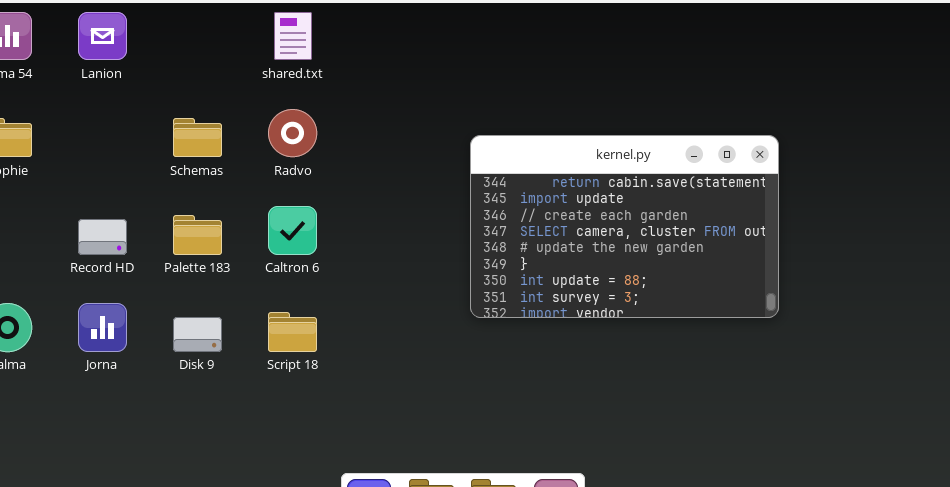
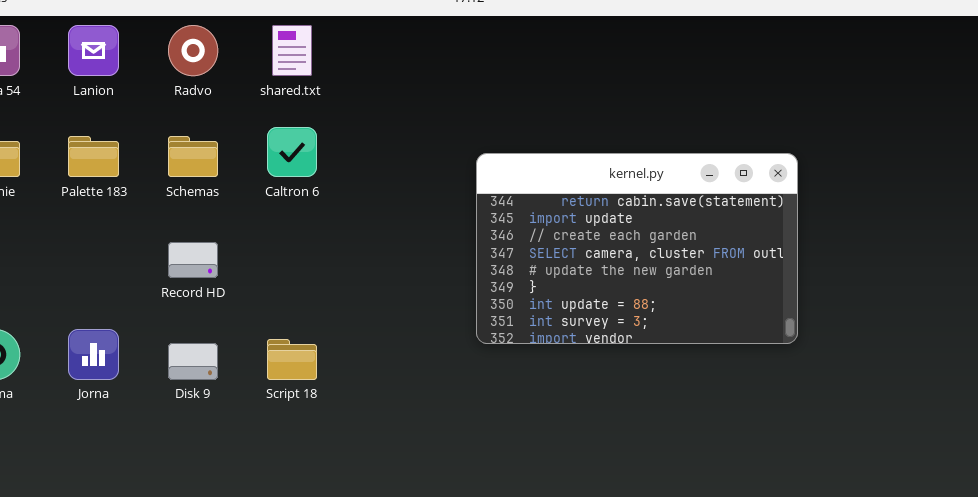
Radvo: [268,109,317,157] -> [168,25,218,76], moved
Caltron 6: [268,206,317,255] -> [267,127,317,177], moved
Palette 183: [173,215,222,255] -> [68,136,119,177], moved
Record HD: [78,219,127,255] -> [168,242,218,278], moved

